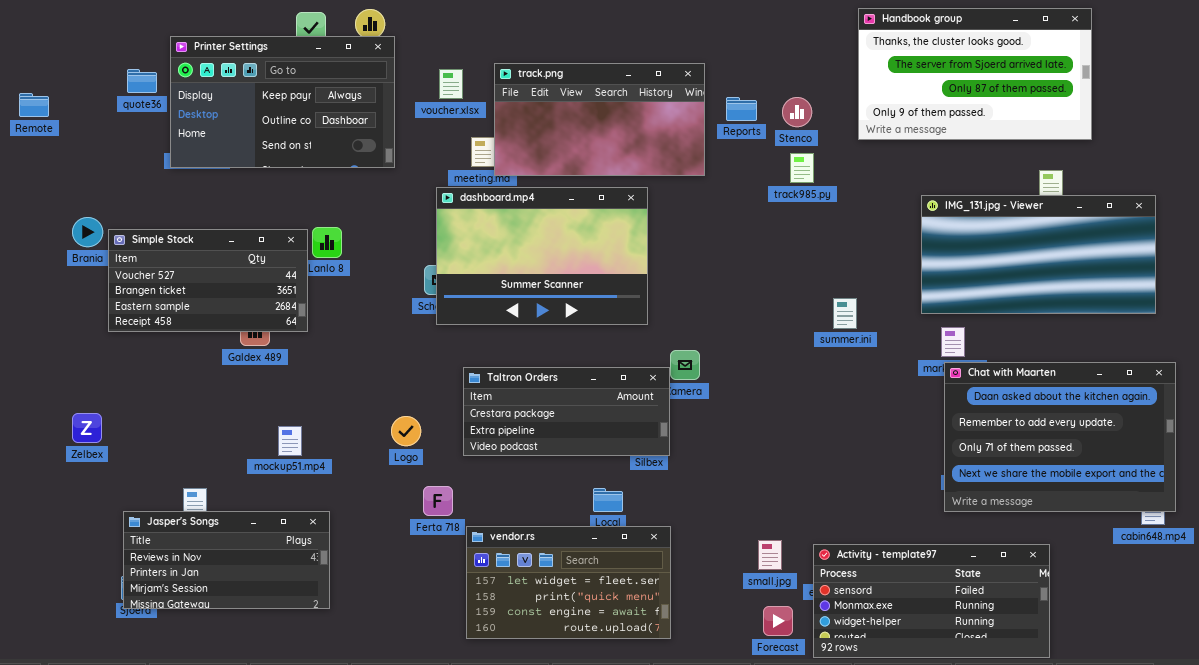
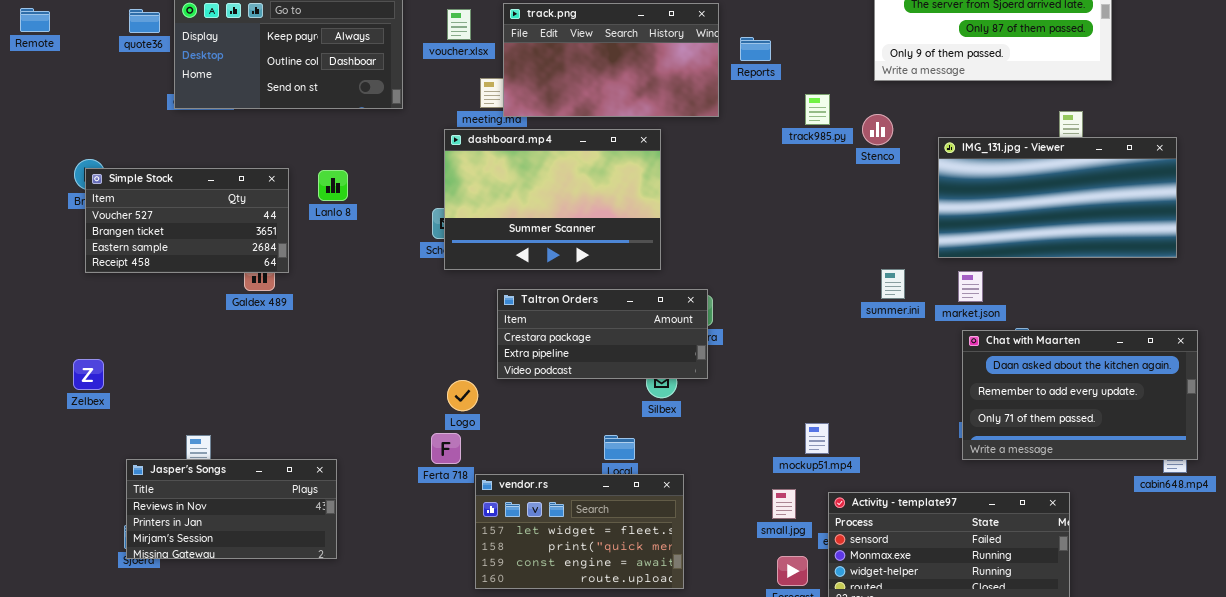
Remote: [19,93,49,117] -> [20,8,50,32], moved
Stenco: [782,97,812,127] -> [862,114,893,145], moved
Simple Stock: [108,229,308,332] -> [85,168,289,273], moved
summer.ini: [833,298,857,329] -> [881,269,905,299], moved
Chat with Maarten: [944,362,1176,512] -> [962,330,1198,460], resized
Taltron Orders: [463,367,670,456] -> [497,289,708,379], moved
Logo: [391,416,421,446] -> [447,380,478,411], moved
mockup51.mp4: [278,426,302,456] -> [805,423,829,454], moved

